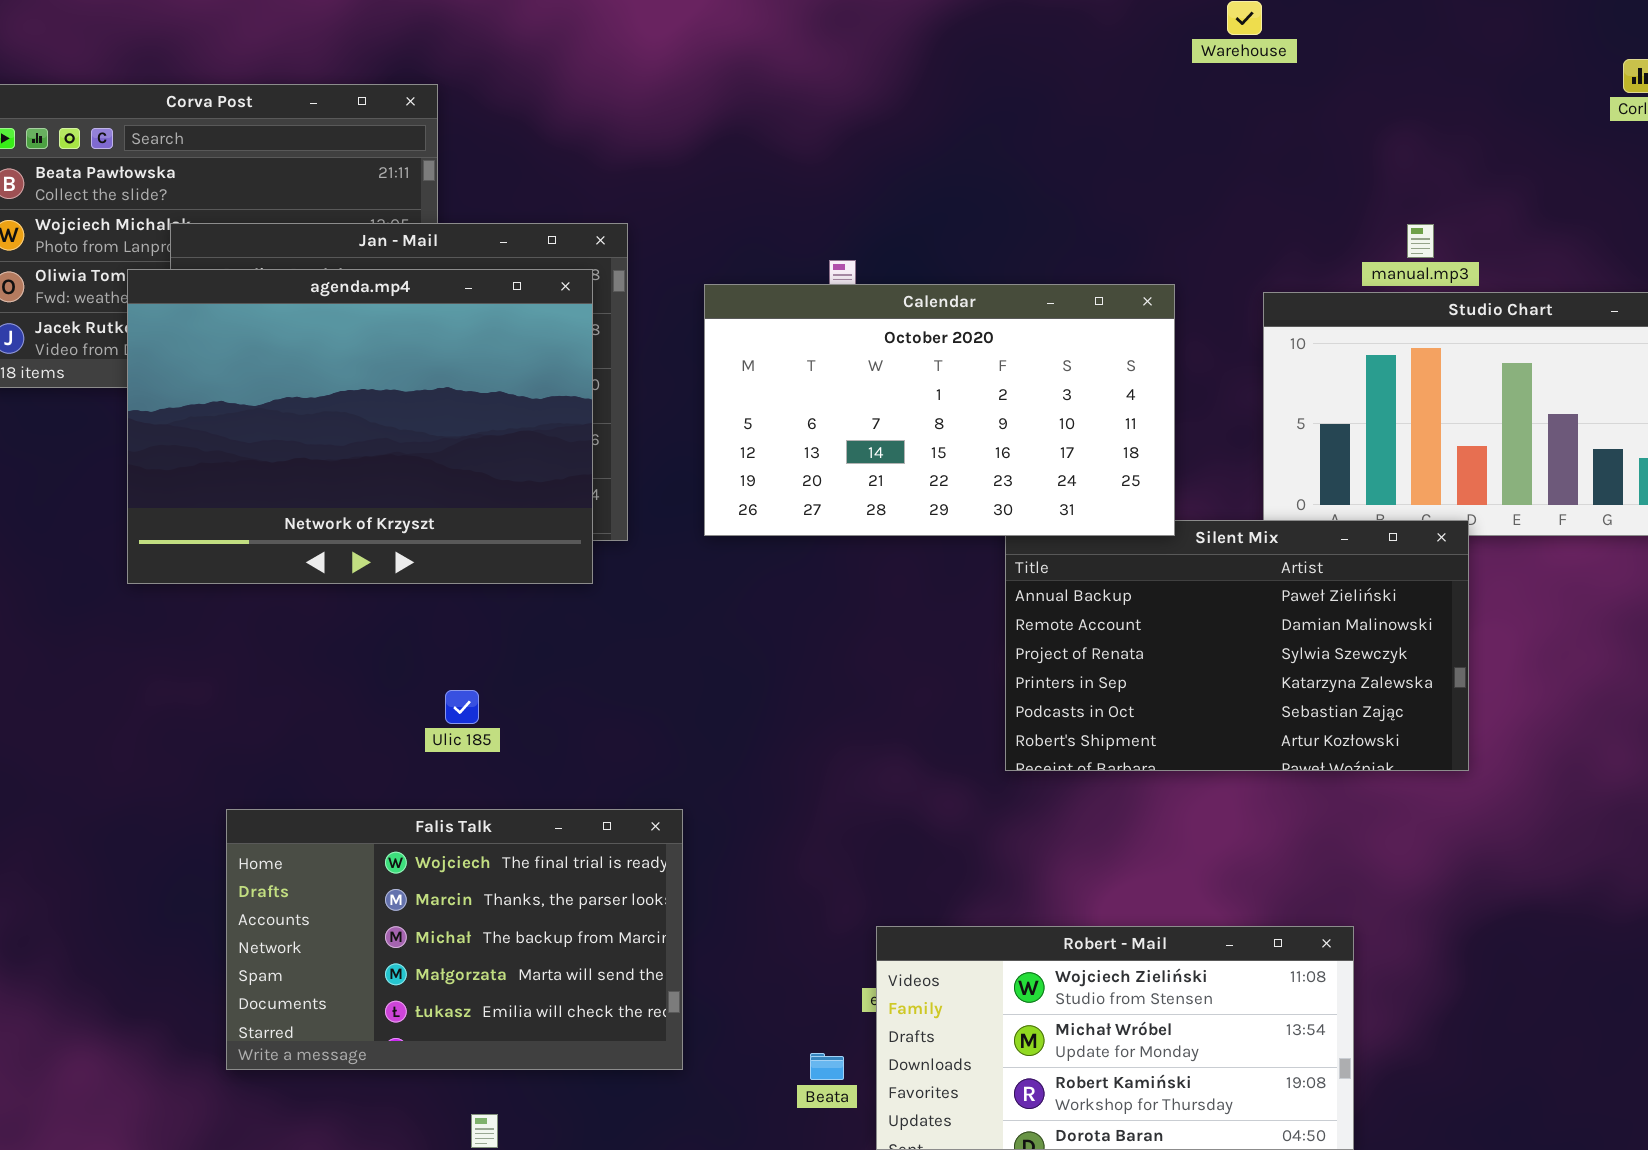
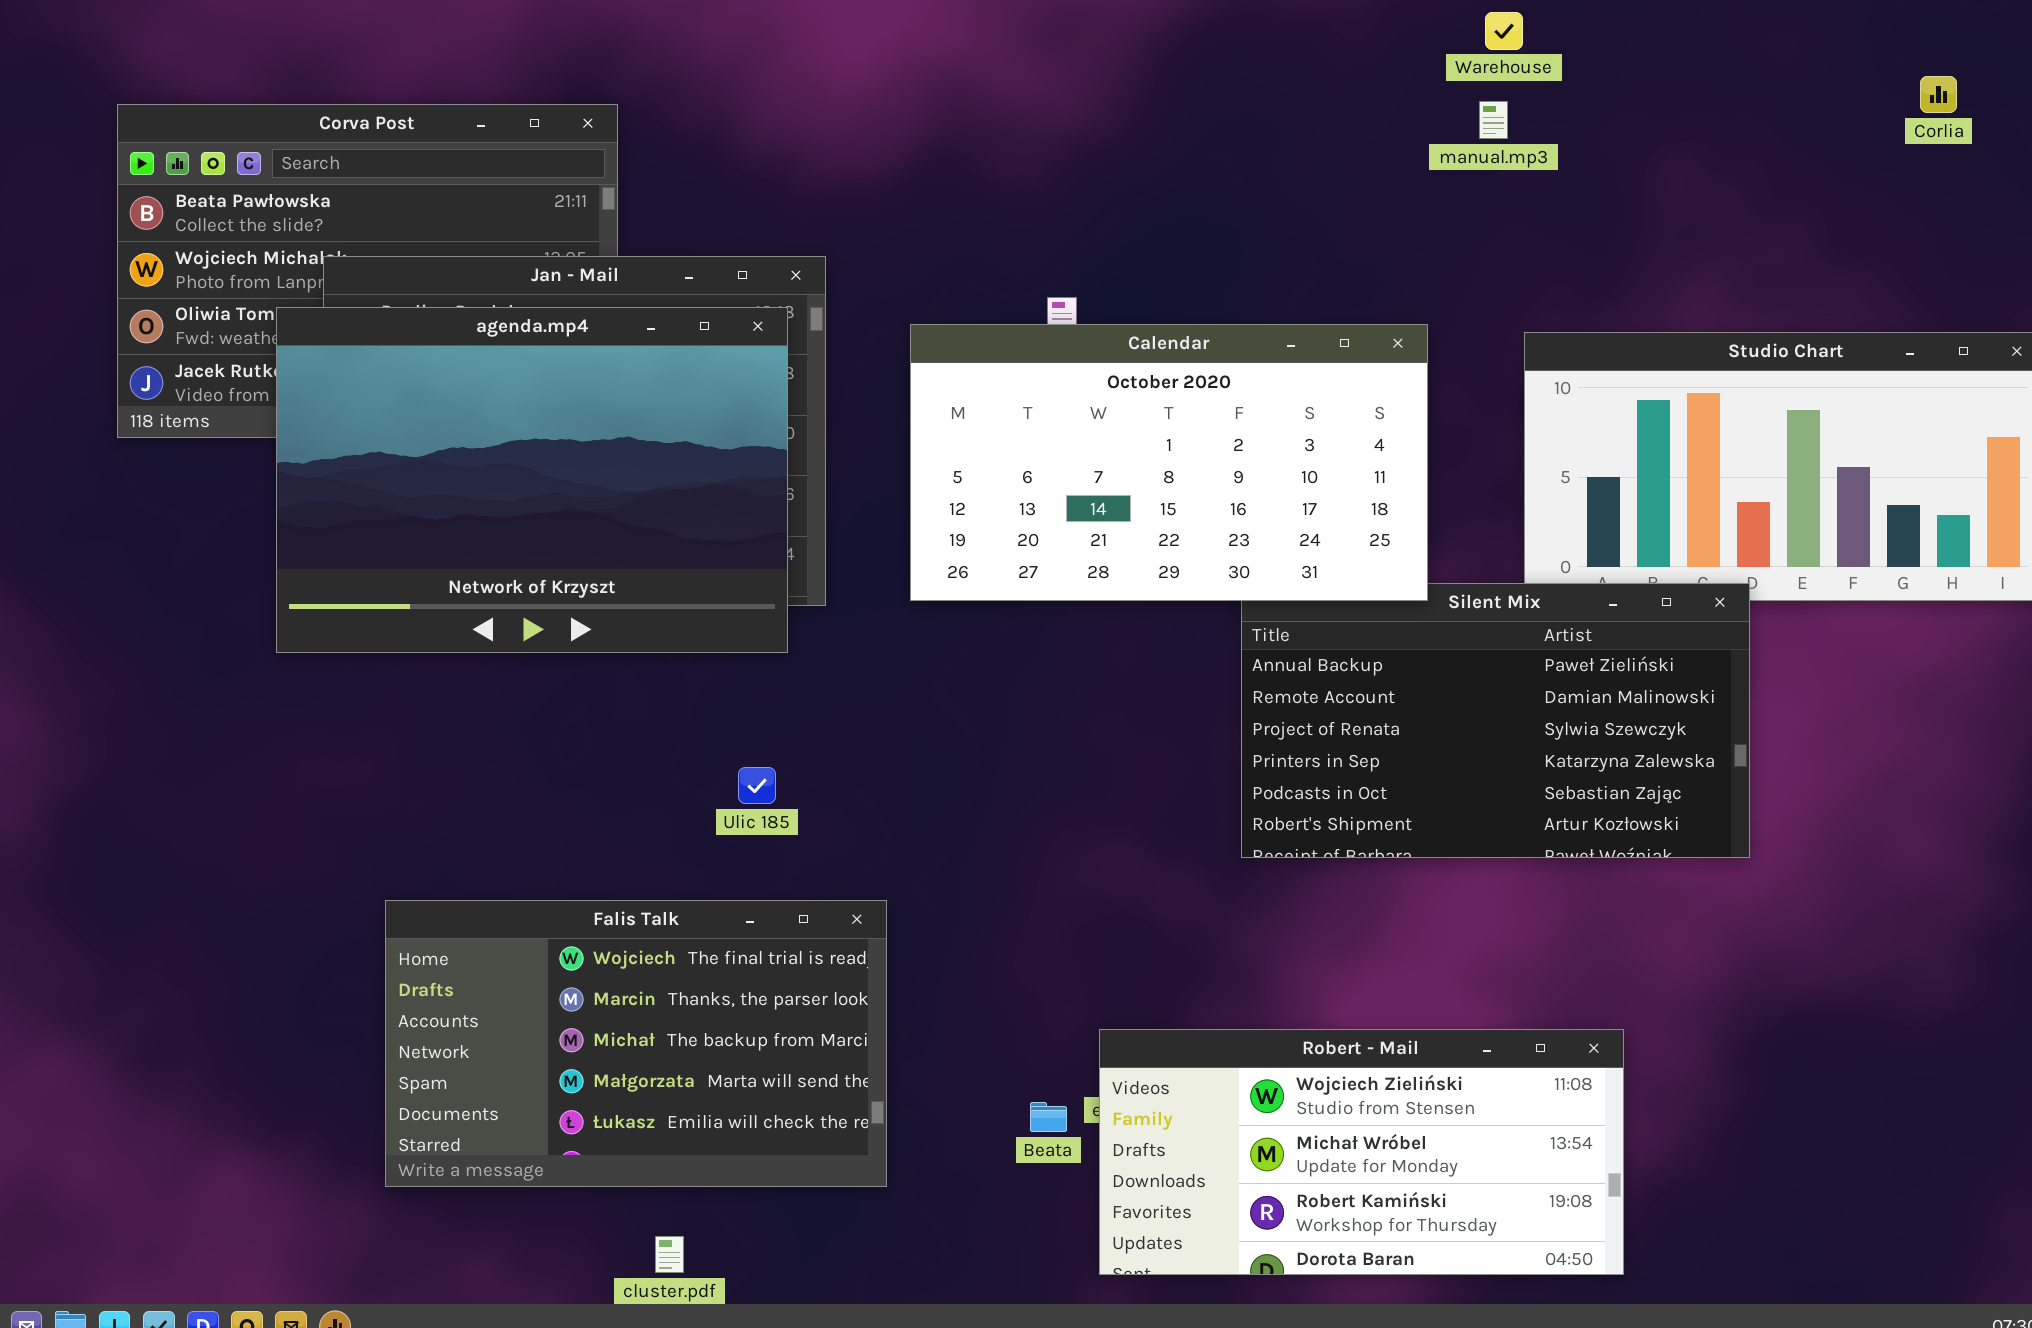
manual.mp3: [1407,224,1434,258] -> [1479,101,1508,139], moved
Ulic 185: [445,690,479,724] -> [738,767,776,804], moved
Beata: [810,1053,844,1080] -> [1030,1102,1067,1132], moved

